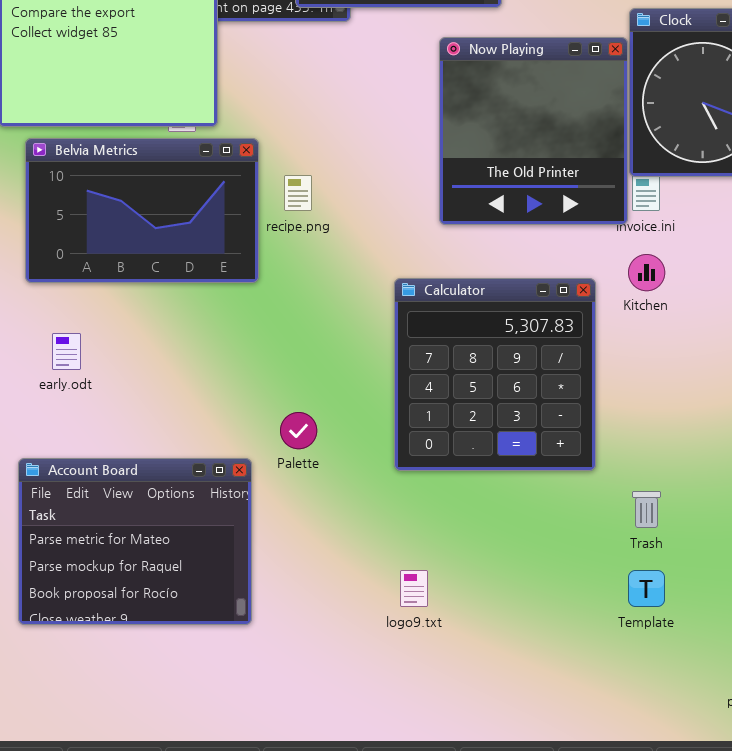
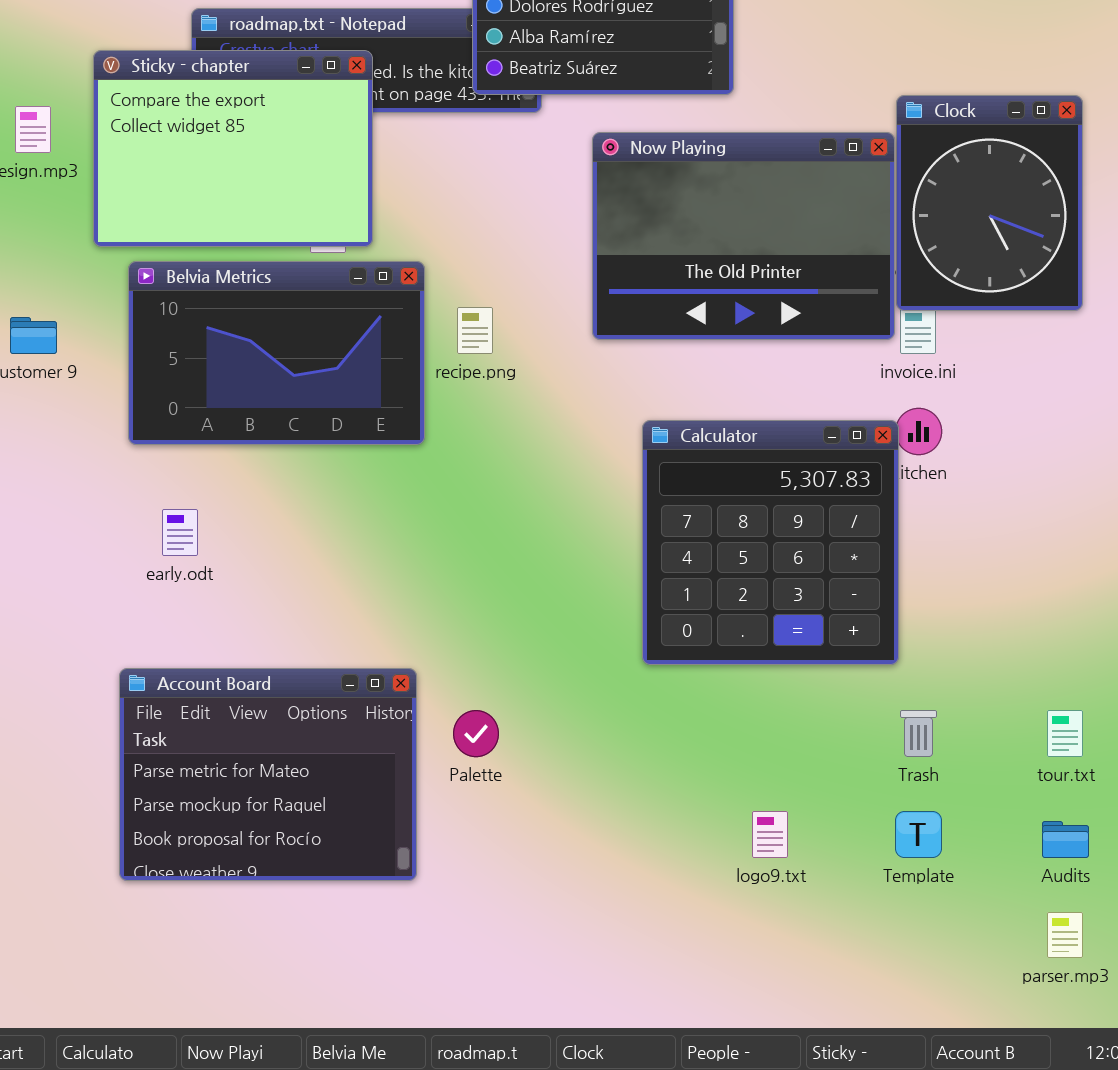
Now Playing: [439,37,628,225] -> [592,132,895,340], resized
Calculator: [394,278,596,471] -> [642,420,899,665], moved
Palette: [280,412,317,449] -> [453,710,499,757], moved
logo9.txt: [400,570,428,607] -> [752,811,788,858], moved

